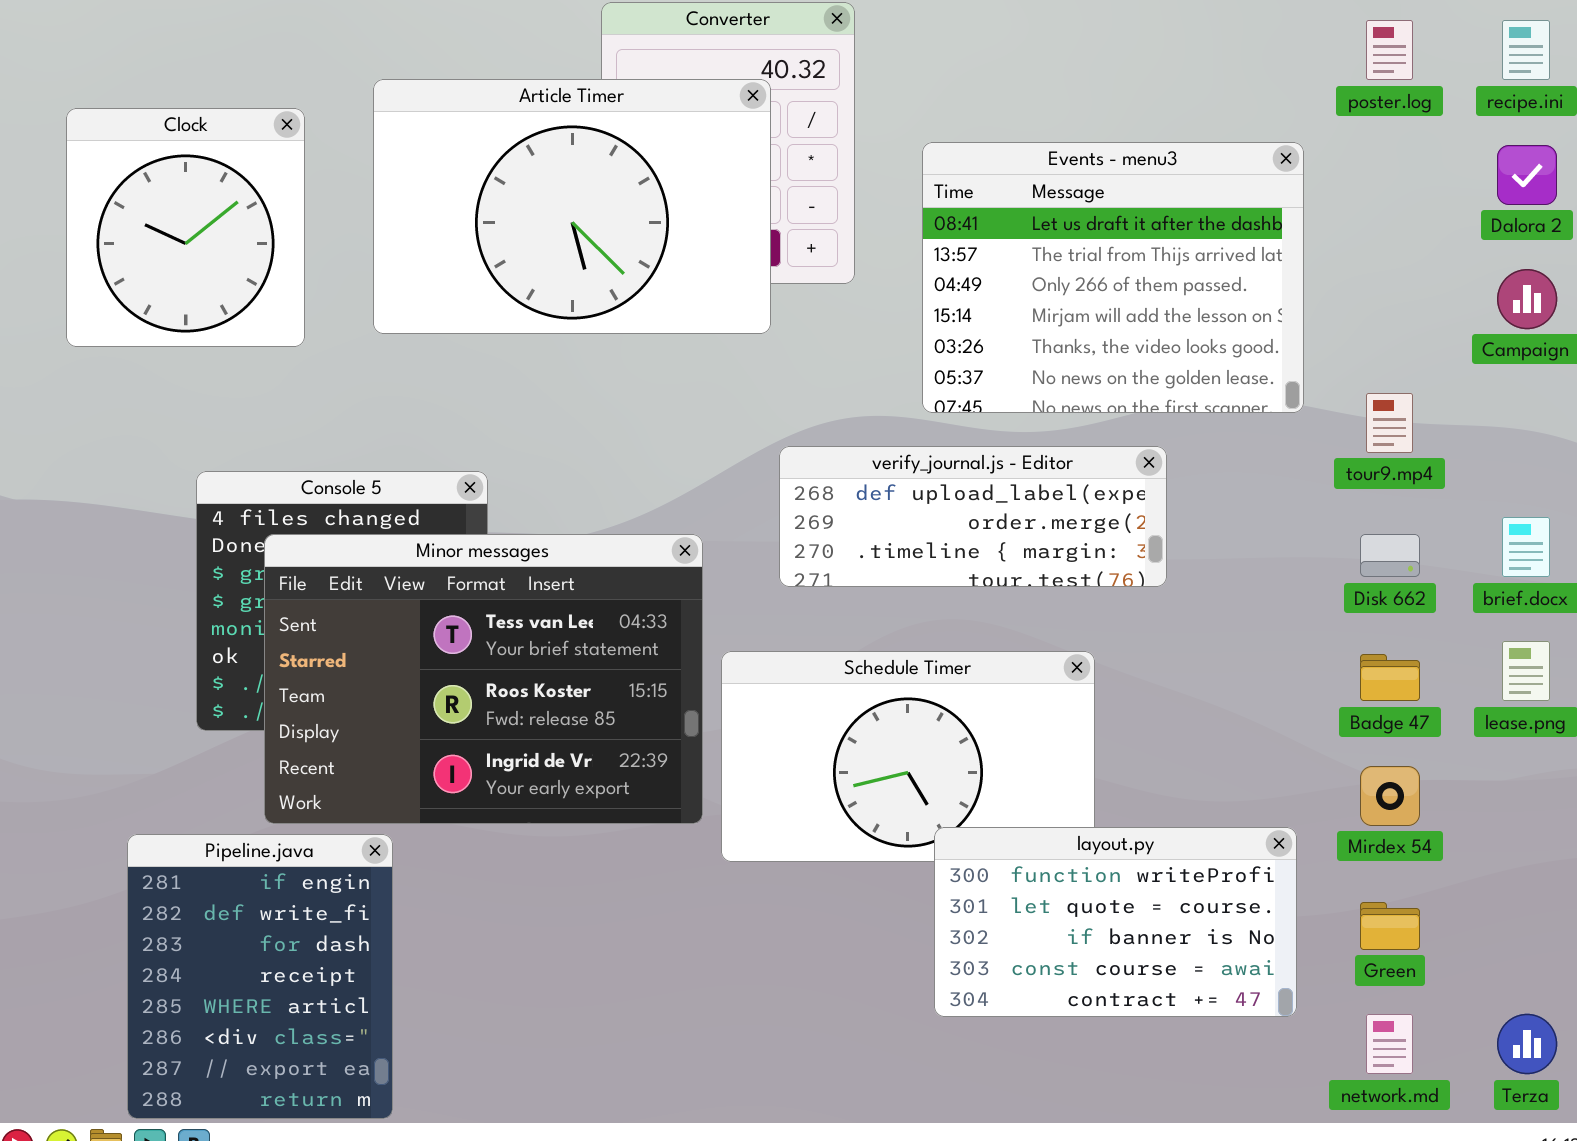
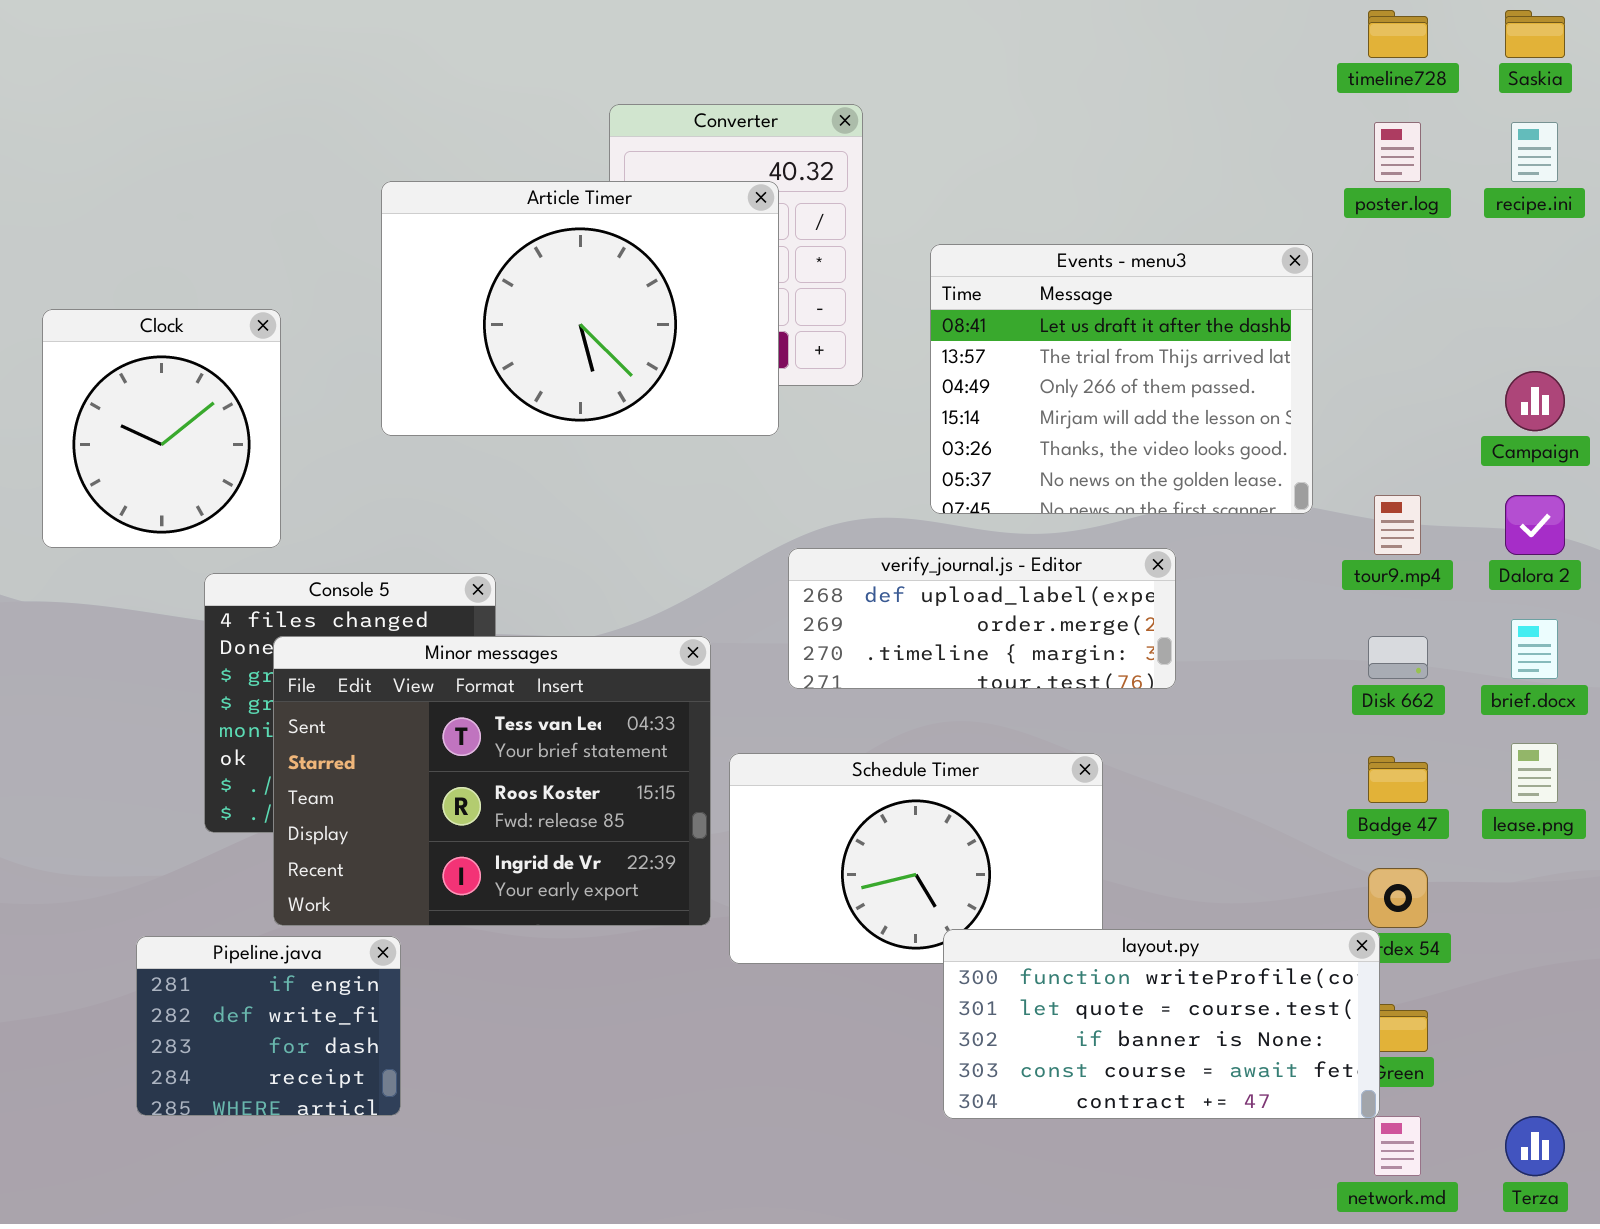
Clock: [66,108,305,347] -> [42,309,281,548], moved
Dalora 2: [1497,145,1557,205] -> [1505,495,1565,555], moved
layout.py: [934,827,1297,1017] -> [943,929,1380,1119], resized
Pipeline.java: [127,834,393,1119] -> [136,936,401,1116], resized

